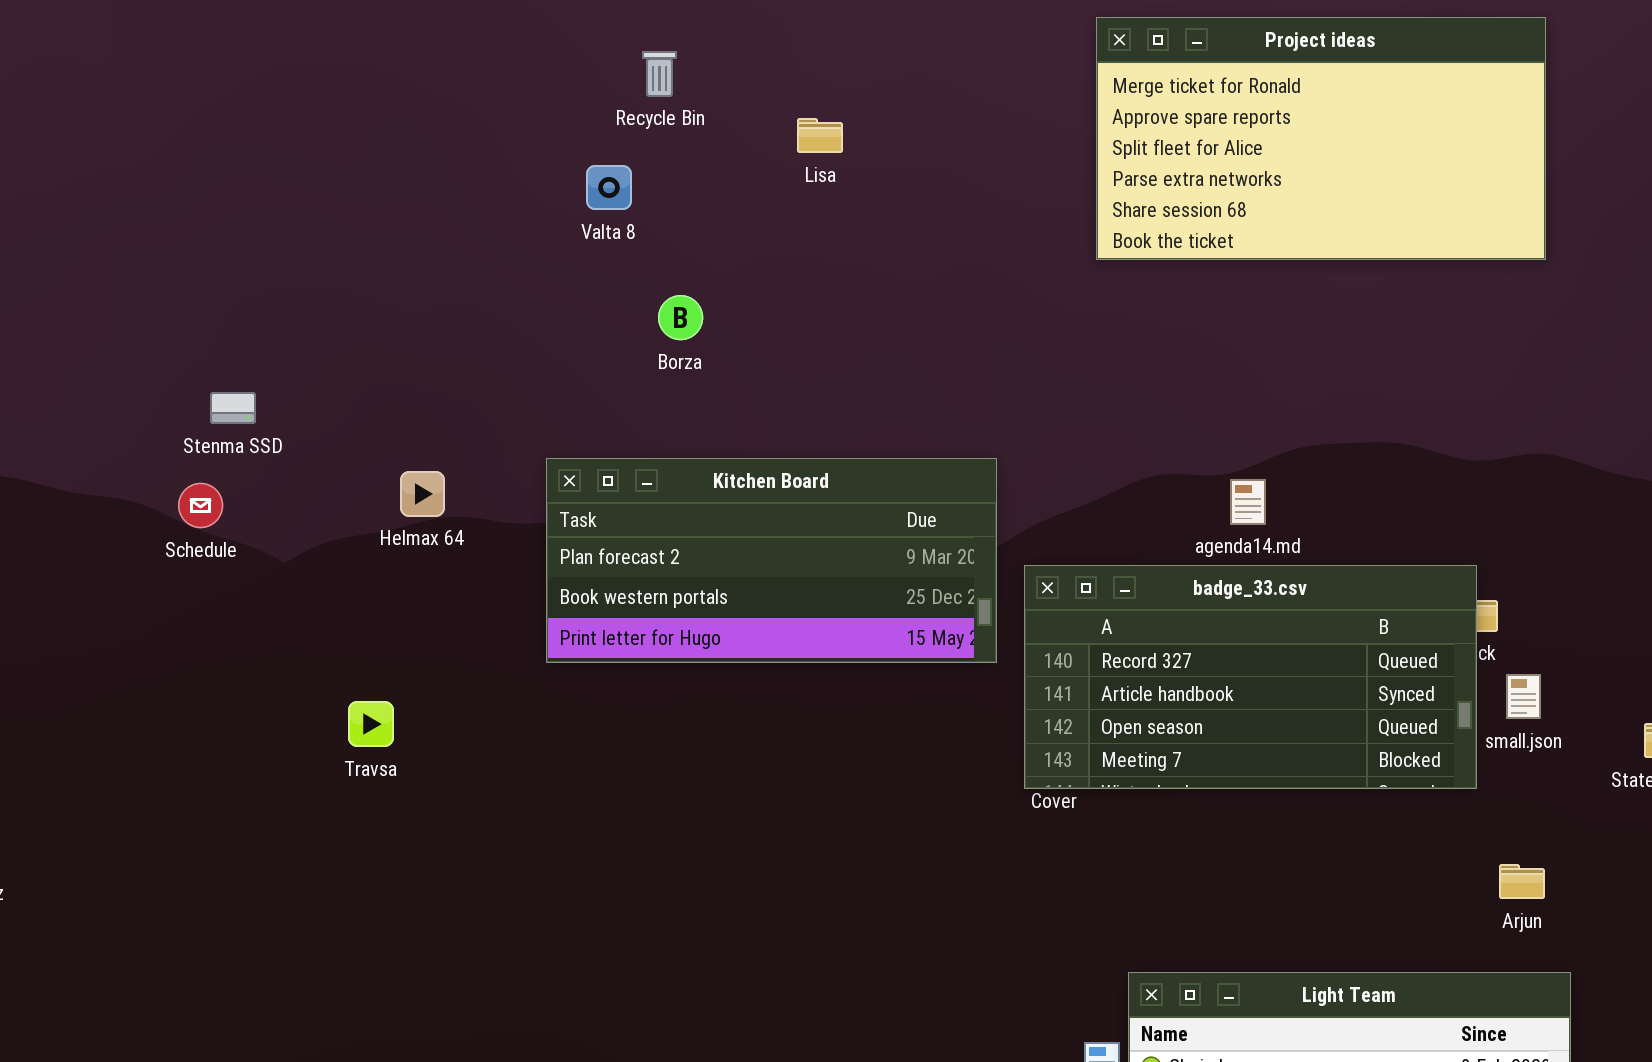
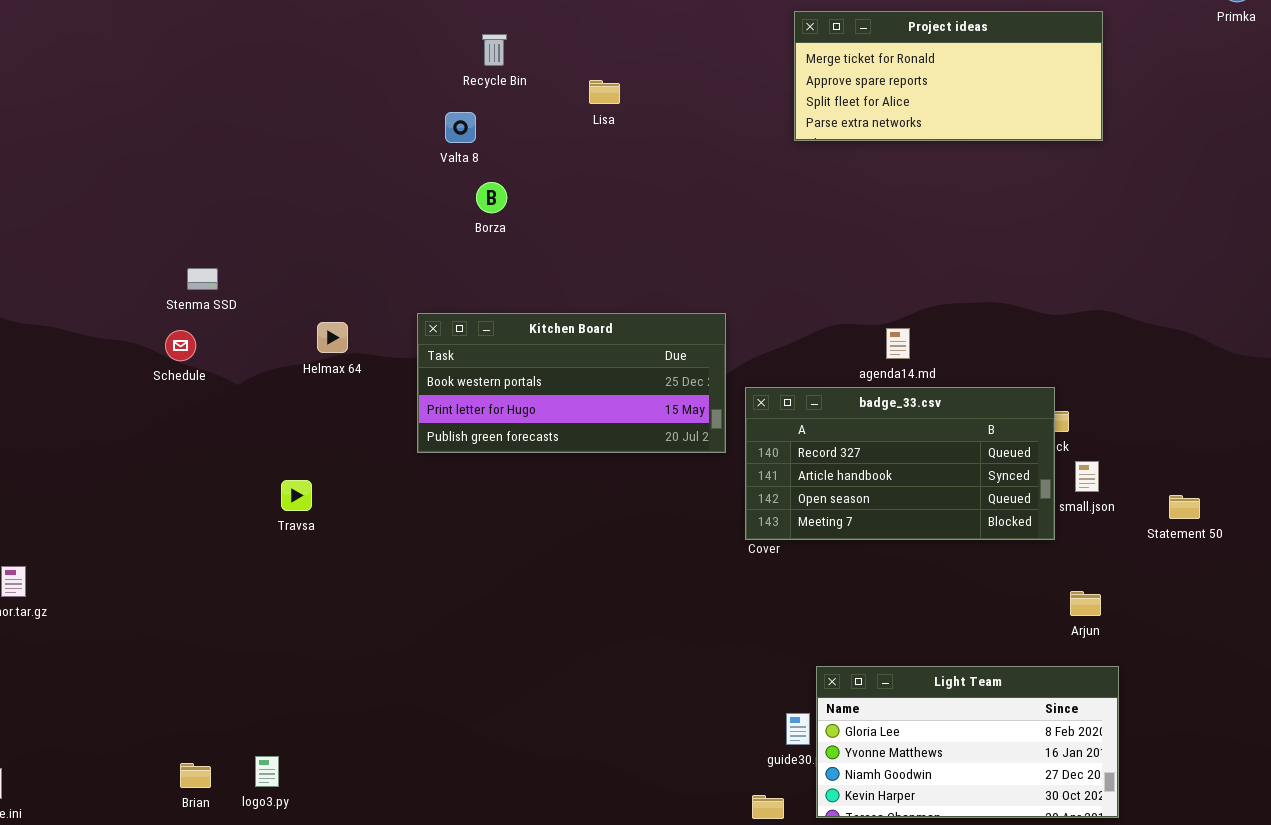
Project ideas: [1096,17,1546,260] -> [794,11,1103,141], resized
Borza: [658,295,703,340] -> [476,182,507,213], moved
Kitchen Board: [546,458,997,663] -> [417,313,726,453], scrolled down 1 row

